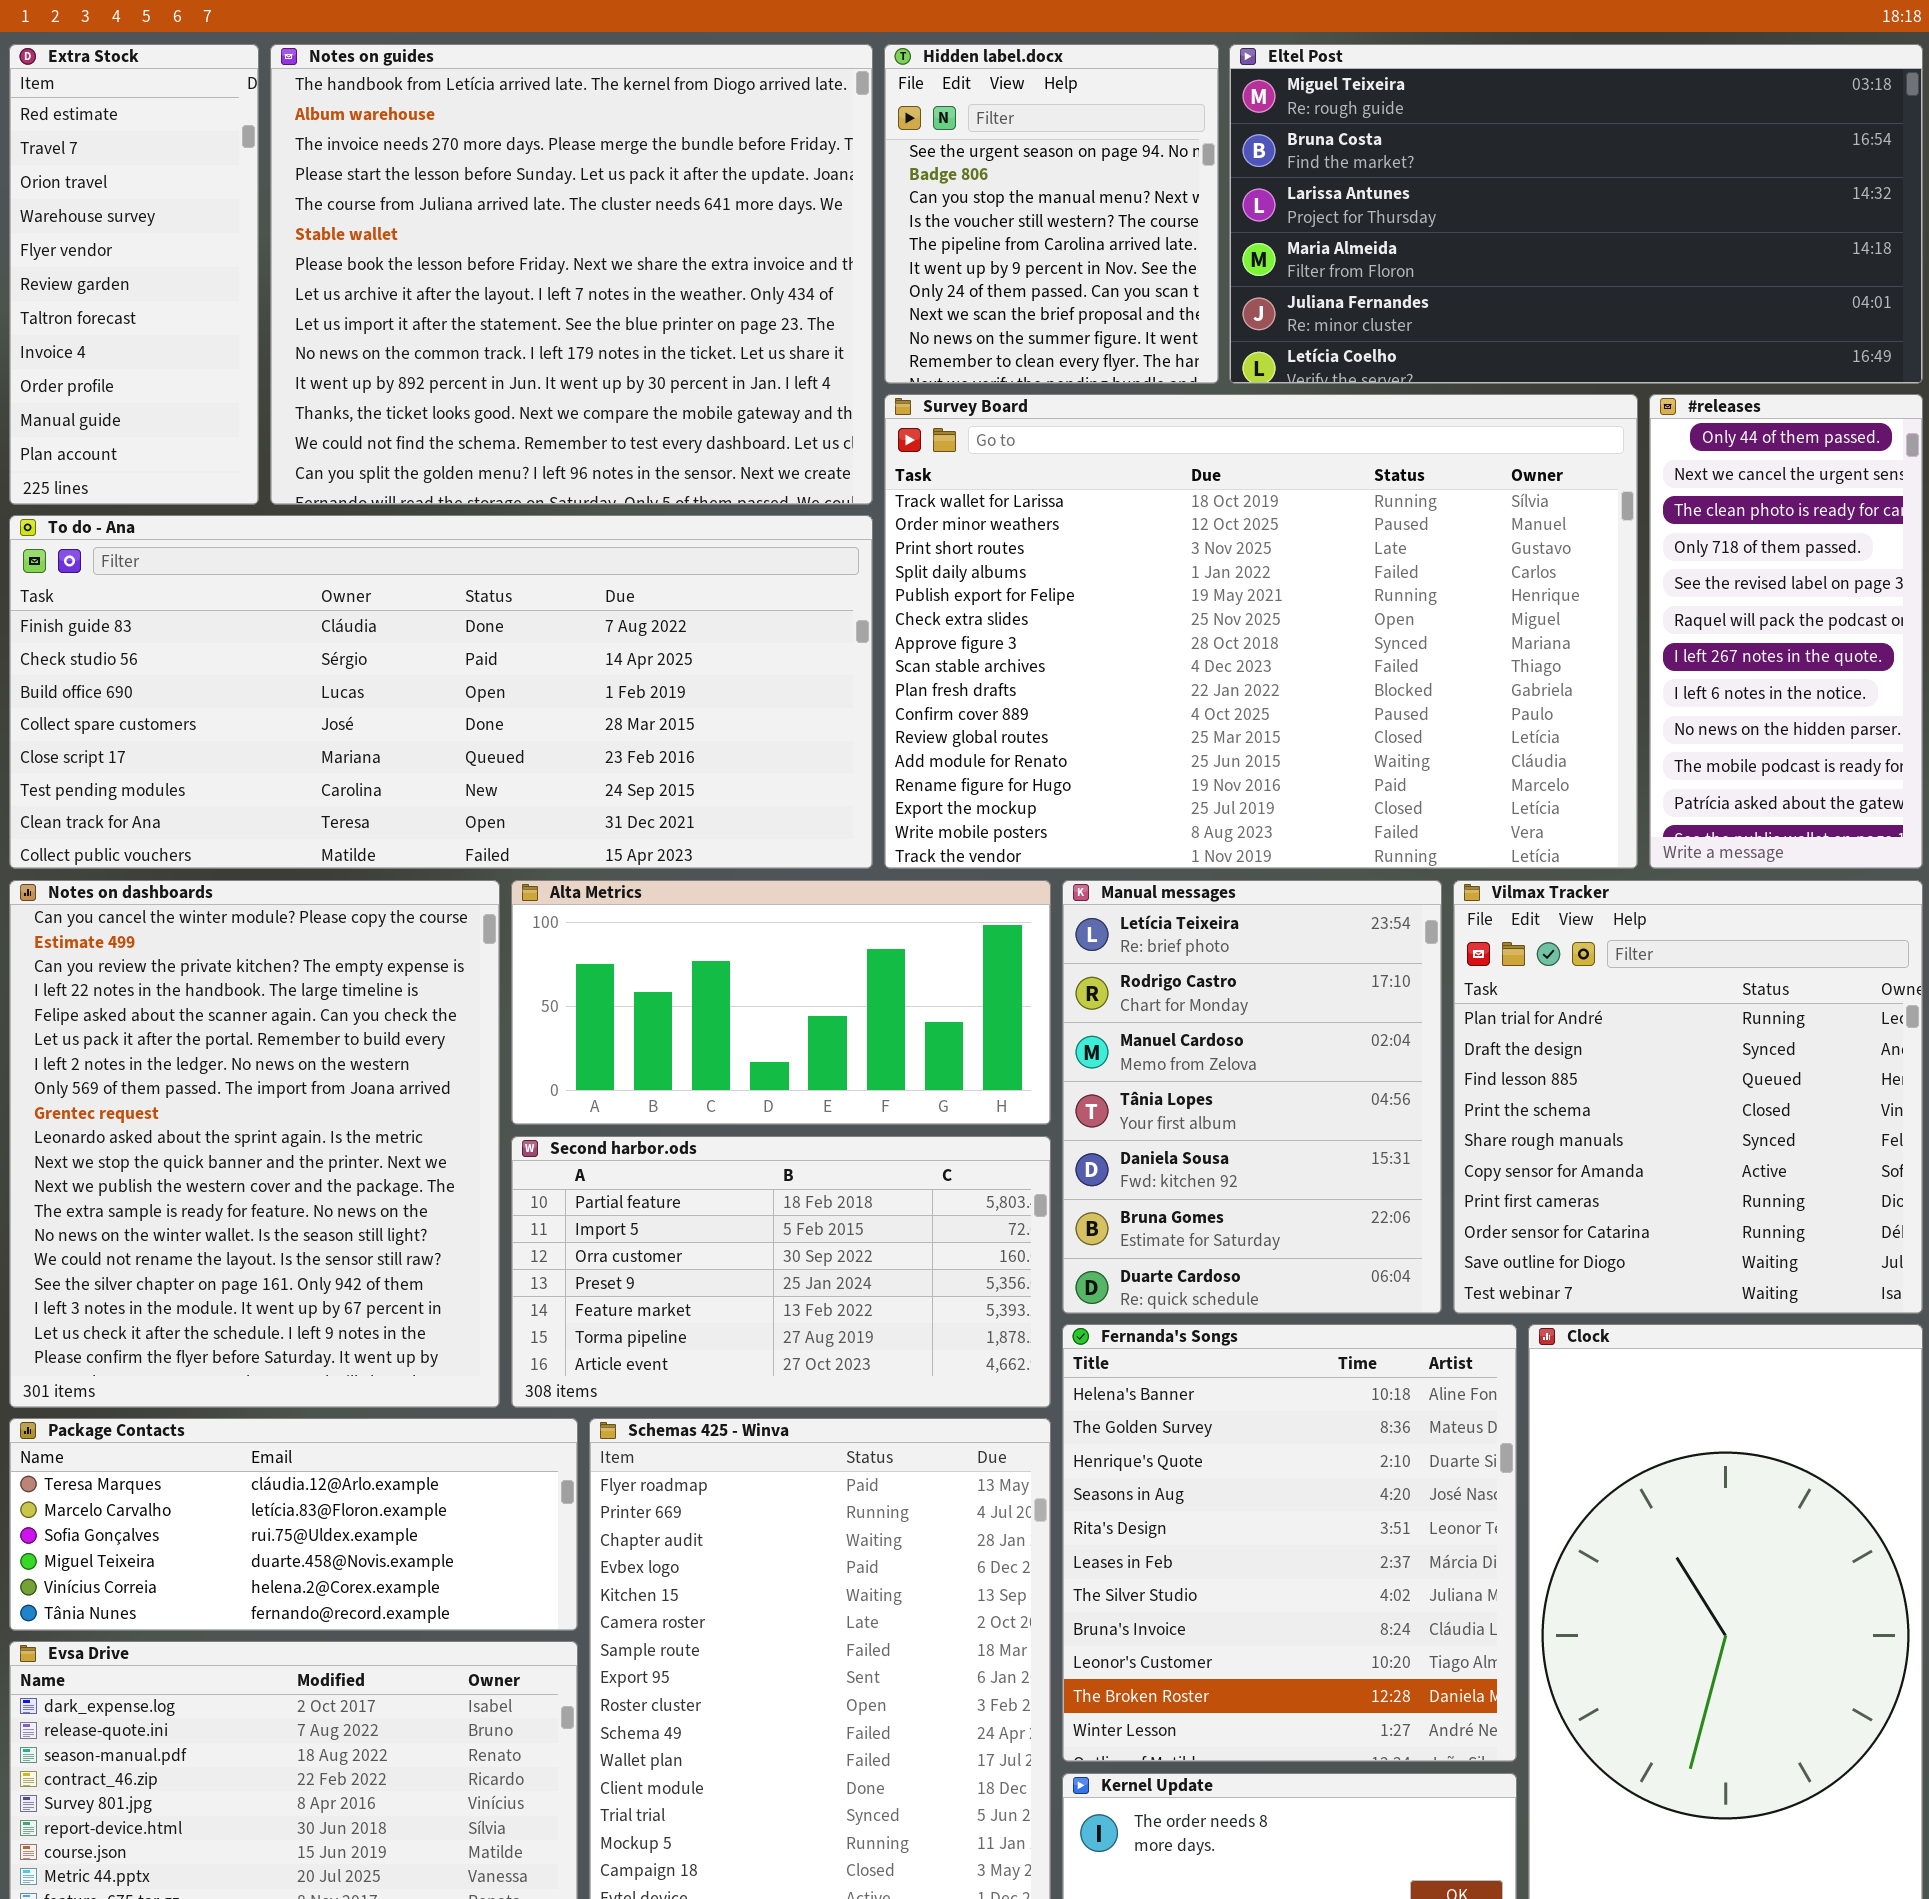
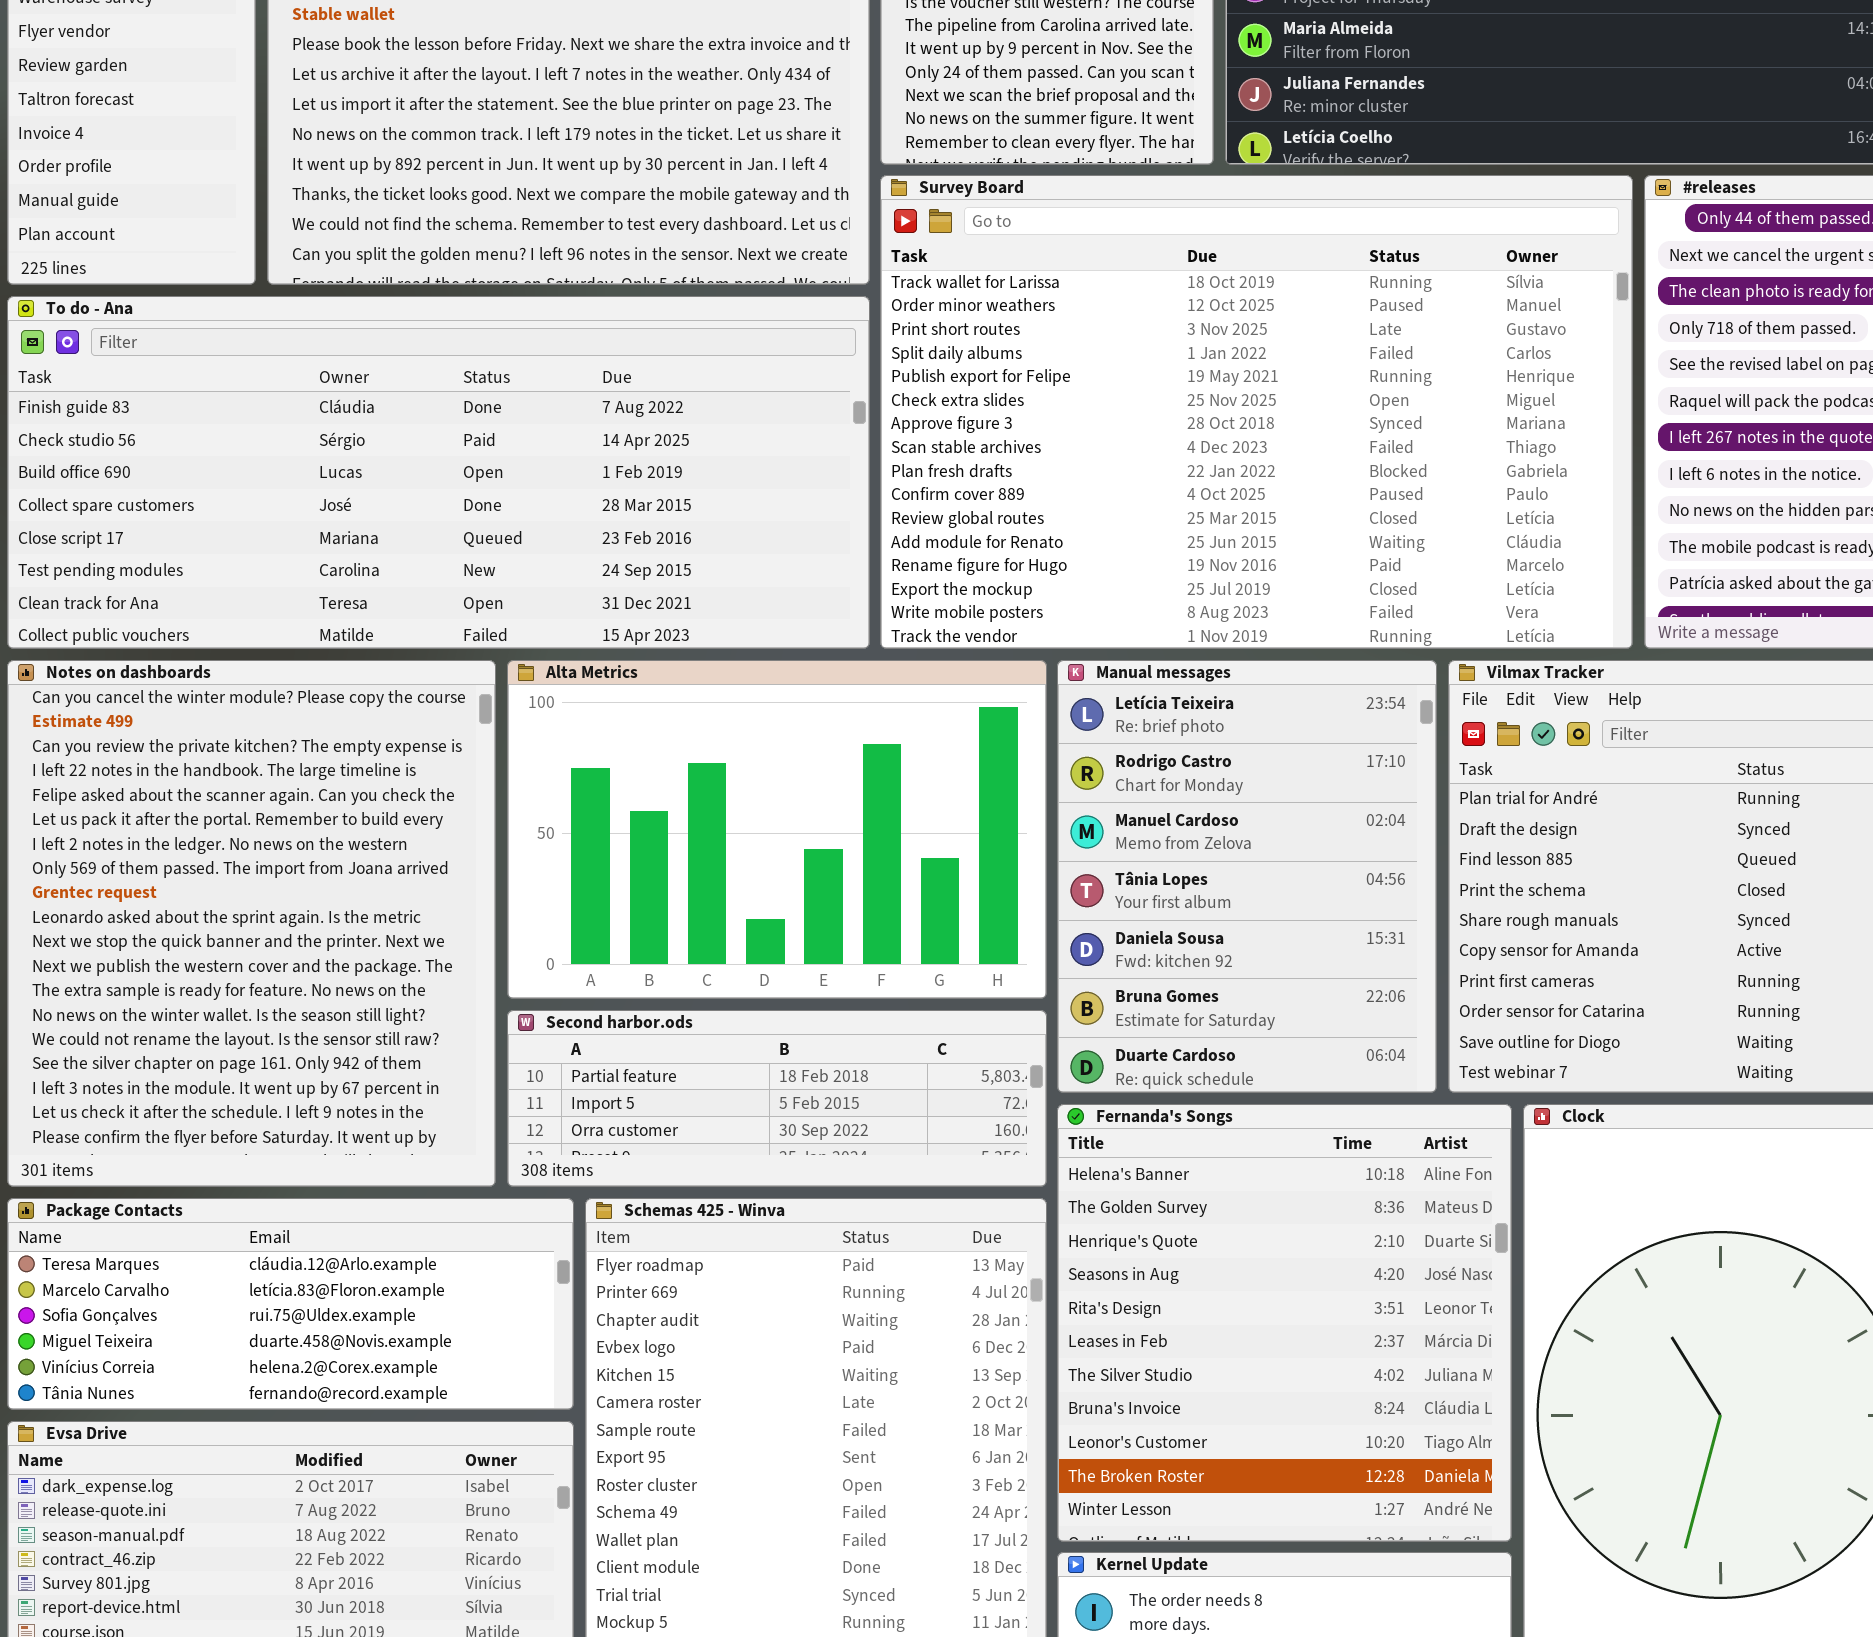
Alta Metrics: [511,880,1051,1125] -> [507,660,1047,999], resized
Second harbor.ods: [511,1136,1051,1408] -> [507,1010,1047,1187], resized

